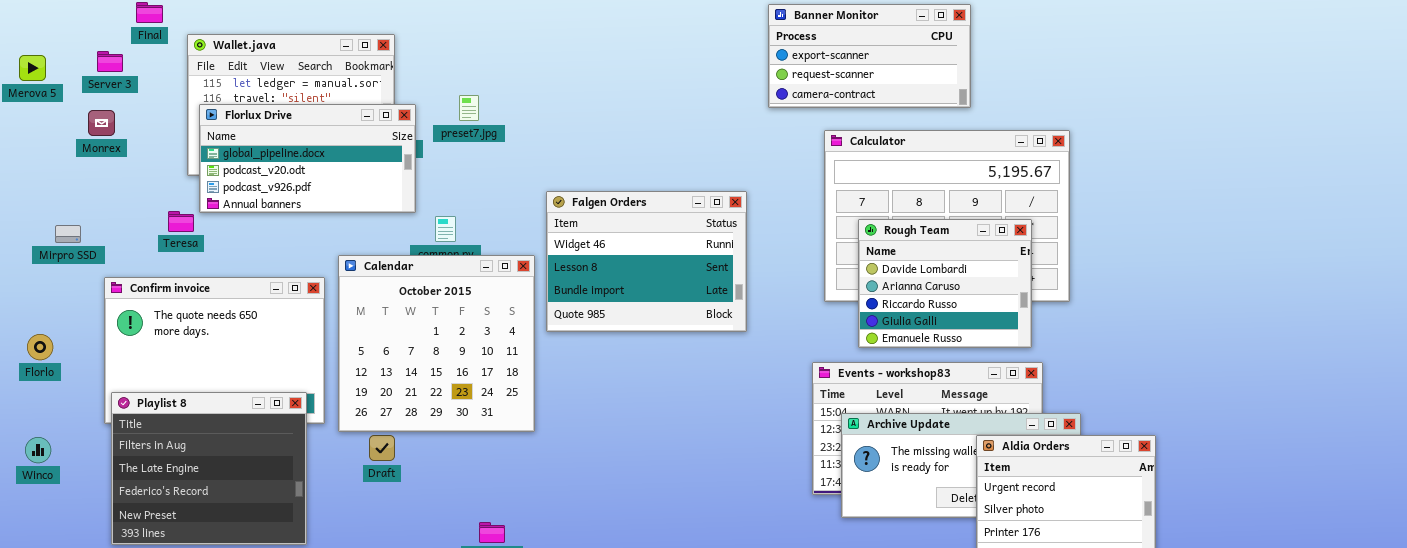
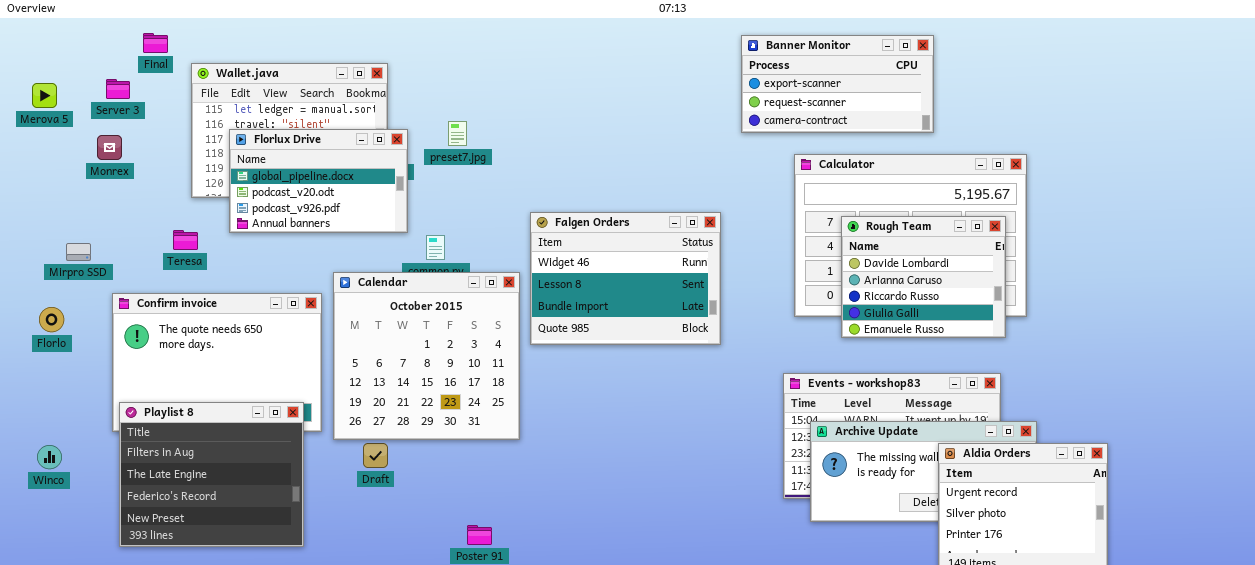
Florlux Drive: [199,104,416,213] -> [229,129,408,233], resized
Rough Team: [858,219,1032,348] -> [841,216,1006,338], moved
Florlo: [27,334,53,360] -> [39,307,64,332], moved

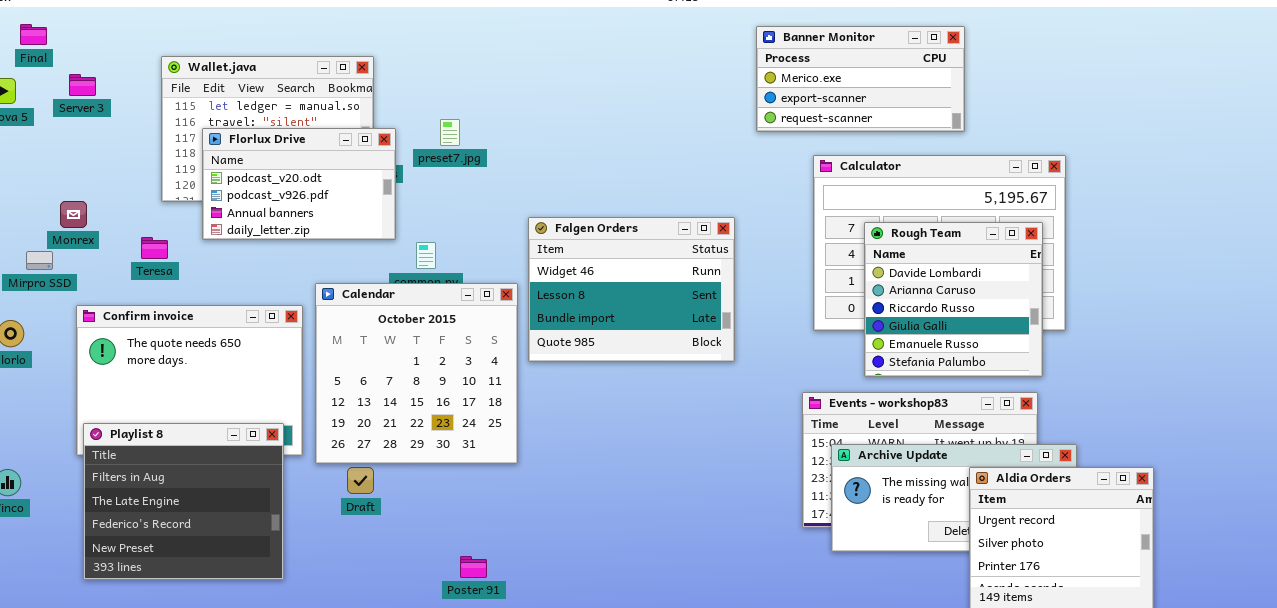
Final: [143,33,168,53] -> [20,24,47,45], moved
Banner Monitor: [741,35,934,133] -> [756,26,965,132], scrolled up 1 row
Florlux Drive: [229,129,408,233] -> [202,128,396,240], scrolled down 1 row
Monrex: [97,135,122,160] -> [60,201,87,228], moved
Rough Team: [841,216,1006,338] -> [864,222,1043,377], resized

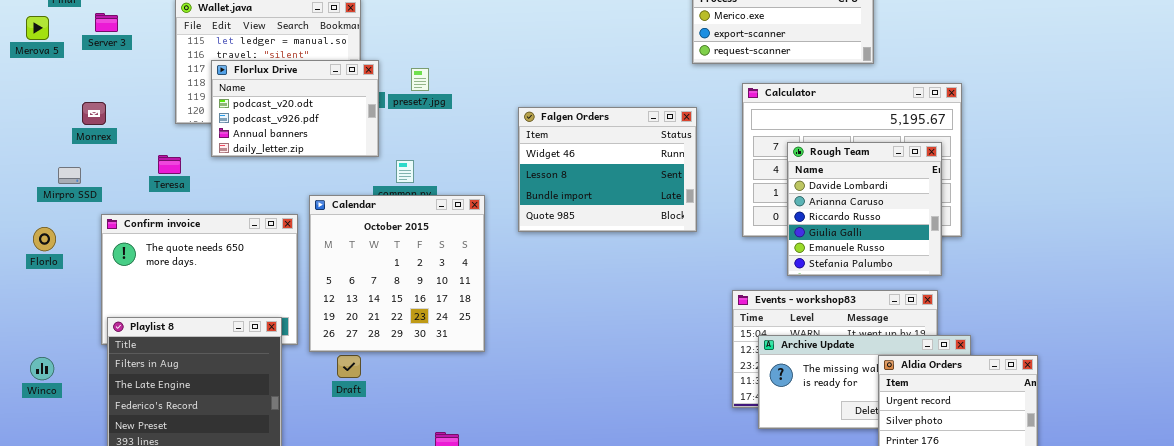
preset7.jpg: [440,119,460,146] -> [411,68,429,91], moved
Monrex: [60,201,87,228] -> [82,102,106,125], moved
Falgen Orders: [528,217,735,362] -> [518,107,697,232], moved

